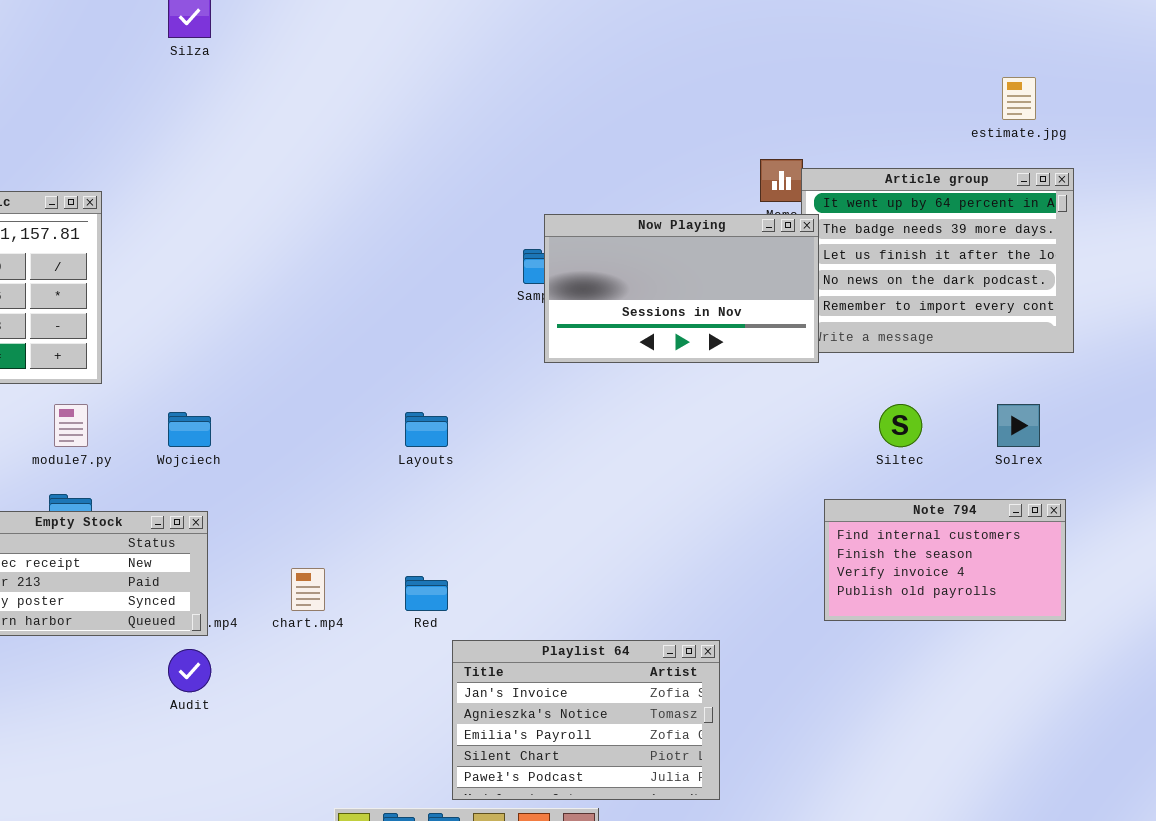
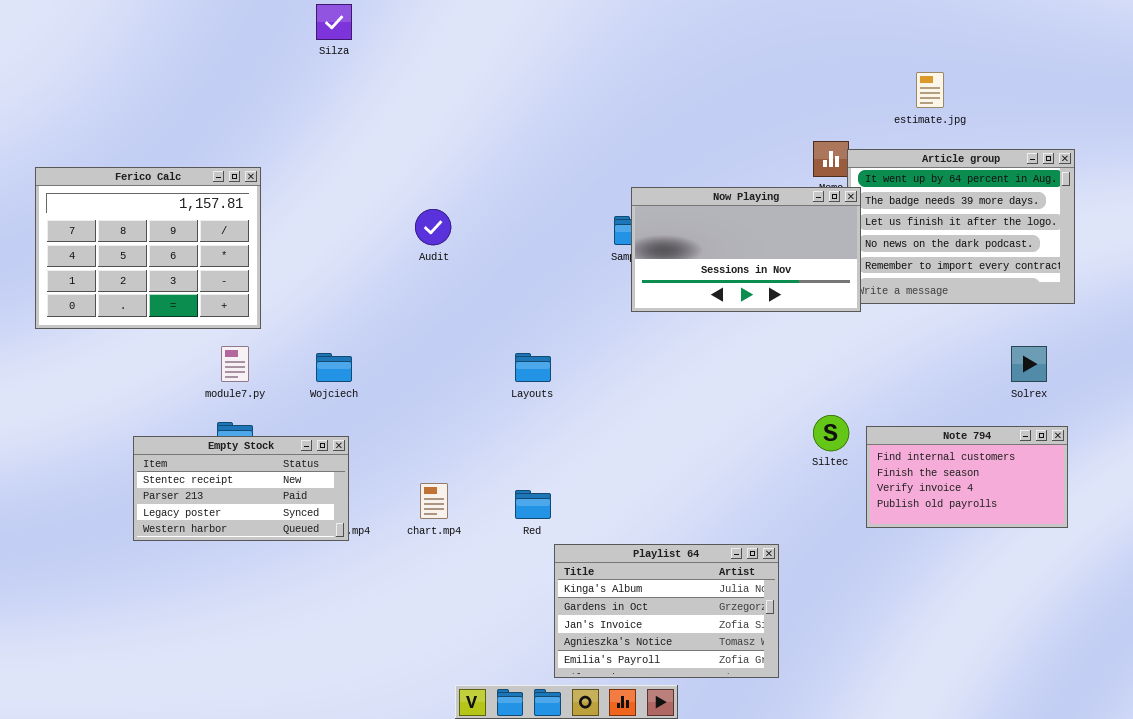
estimate.jpg: [1002,77,1036,120] -> [916,72,944,108], moved
Siltec: [879,404,922,447] -> [813,415,849,451], moved
Playlist 64: [452,640,720,800] -> [554,544,779,678], scrolled up 2 rows
Audit: [168,649,211,692] -> [415,209,451,245], moved

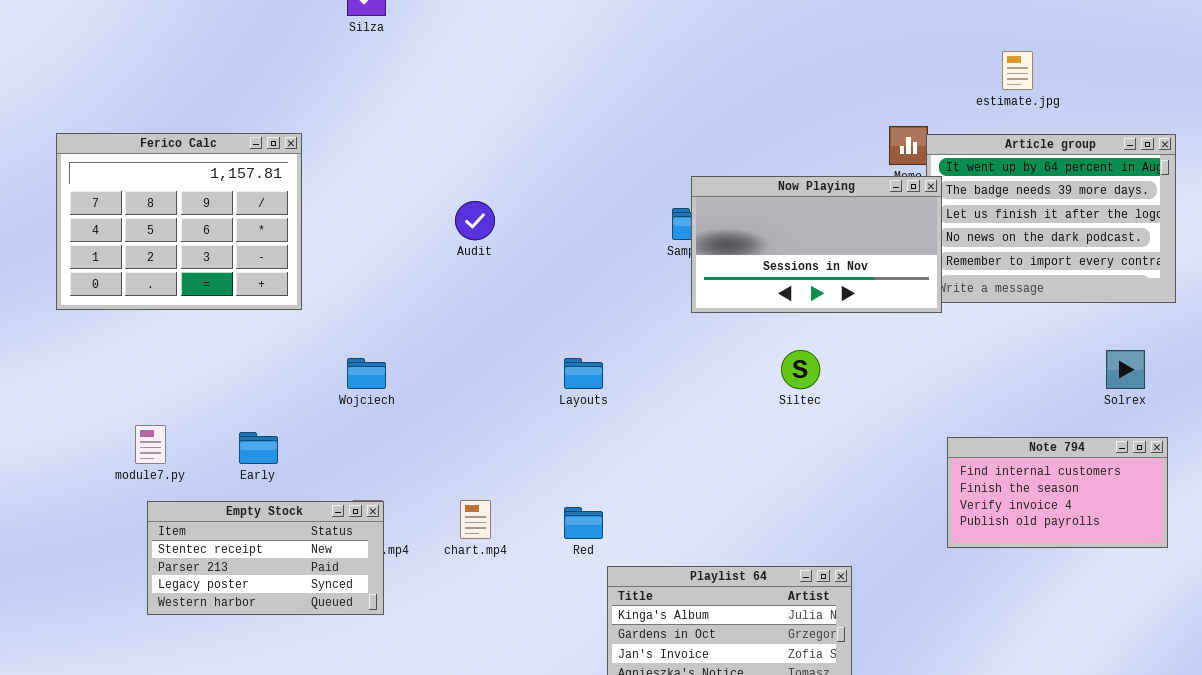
Ferico Calc: [35,167,261,329] -> [56,133,302,310], moved
module7.py: [221,346,249,382] -> [135,425,166,464], moved
Siltec: [813,415,849,451] -> [781,350,820,389], moved
Empty Stock: [133,436,349,541] -> [147,501,384,615], moved

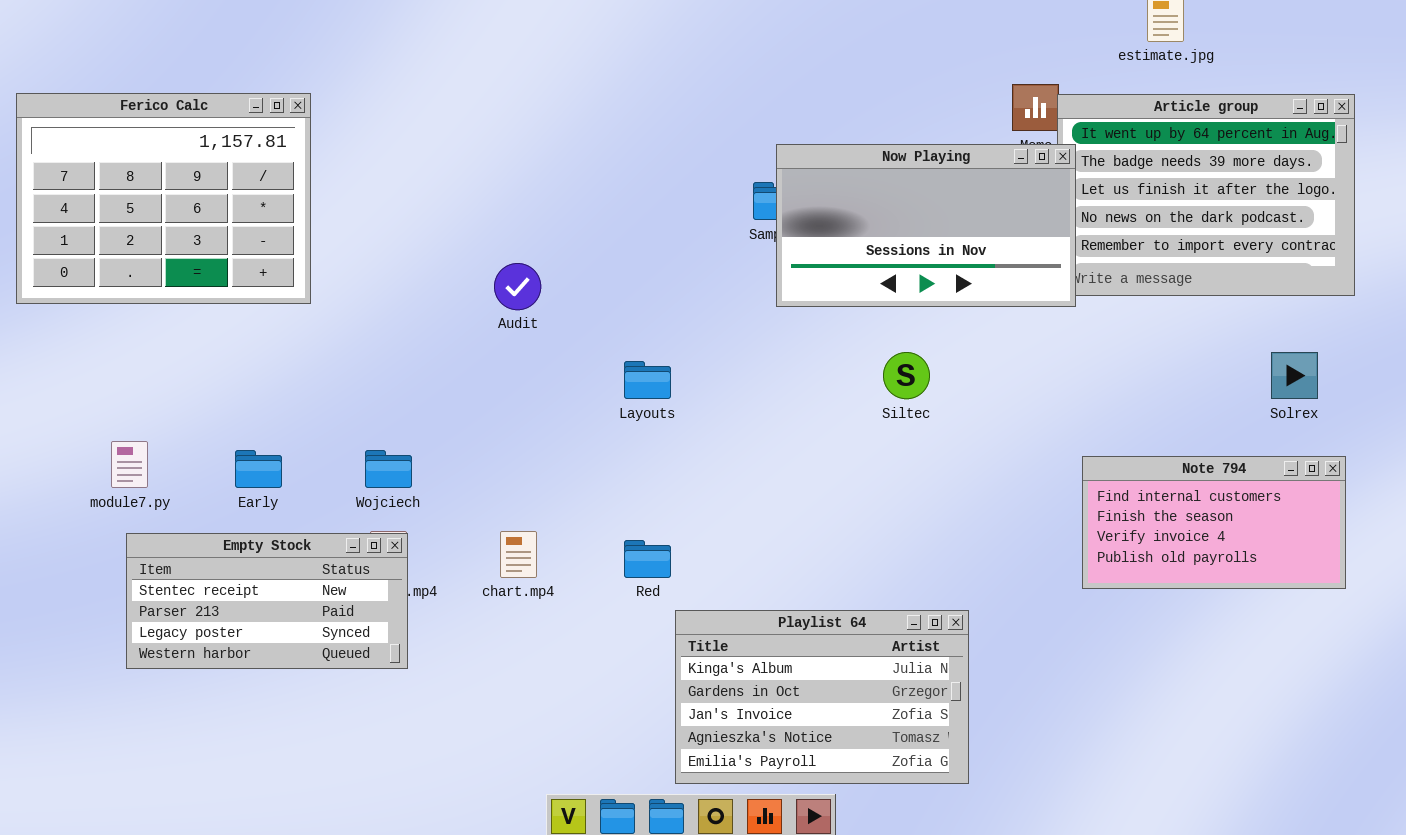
Audit: [455,201,495,240] -> [494,263,541,310], moved
Wojciech: [347,358,386,389] -> [365,450,412,488], moved

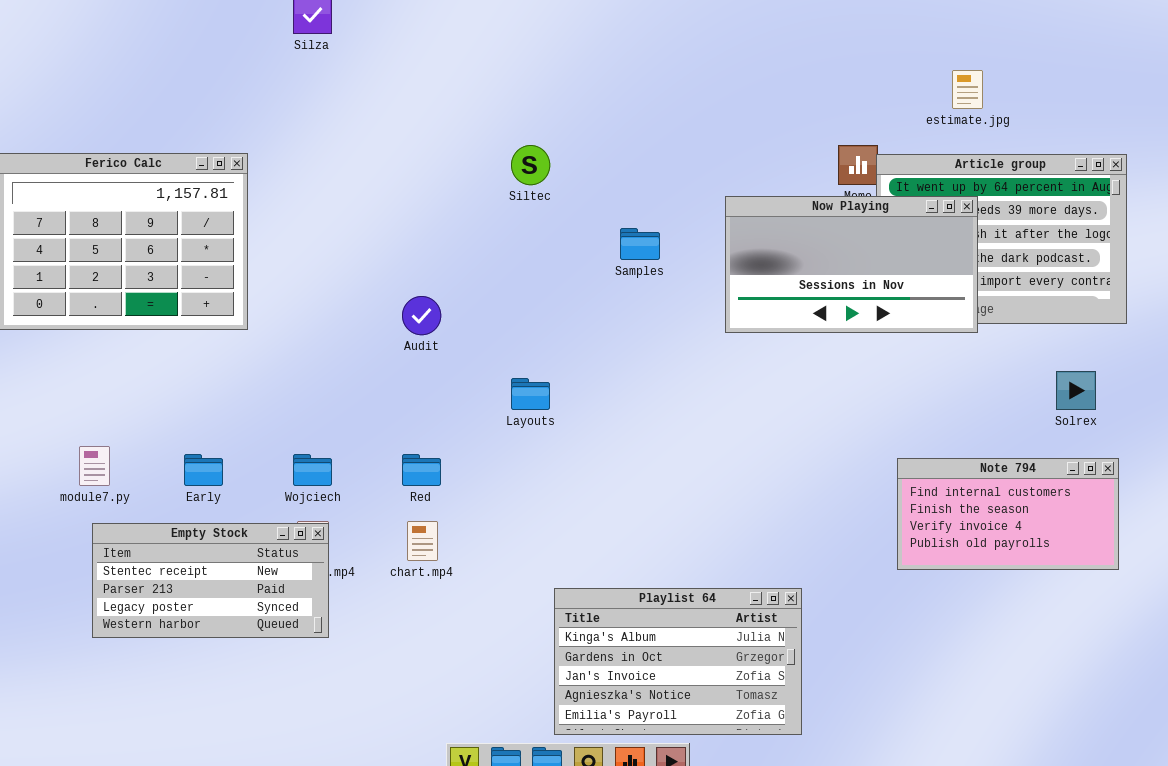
Now Playing: [776,144,1076,307] -> [725,196,978,333], moved
Siltec: [883,352,930,399] -> [511,145,550,185], moved
Red: [624,540,671,578] -> [402,454,441,486], moved

